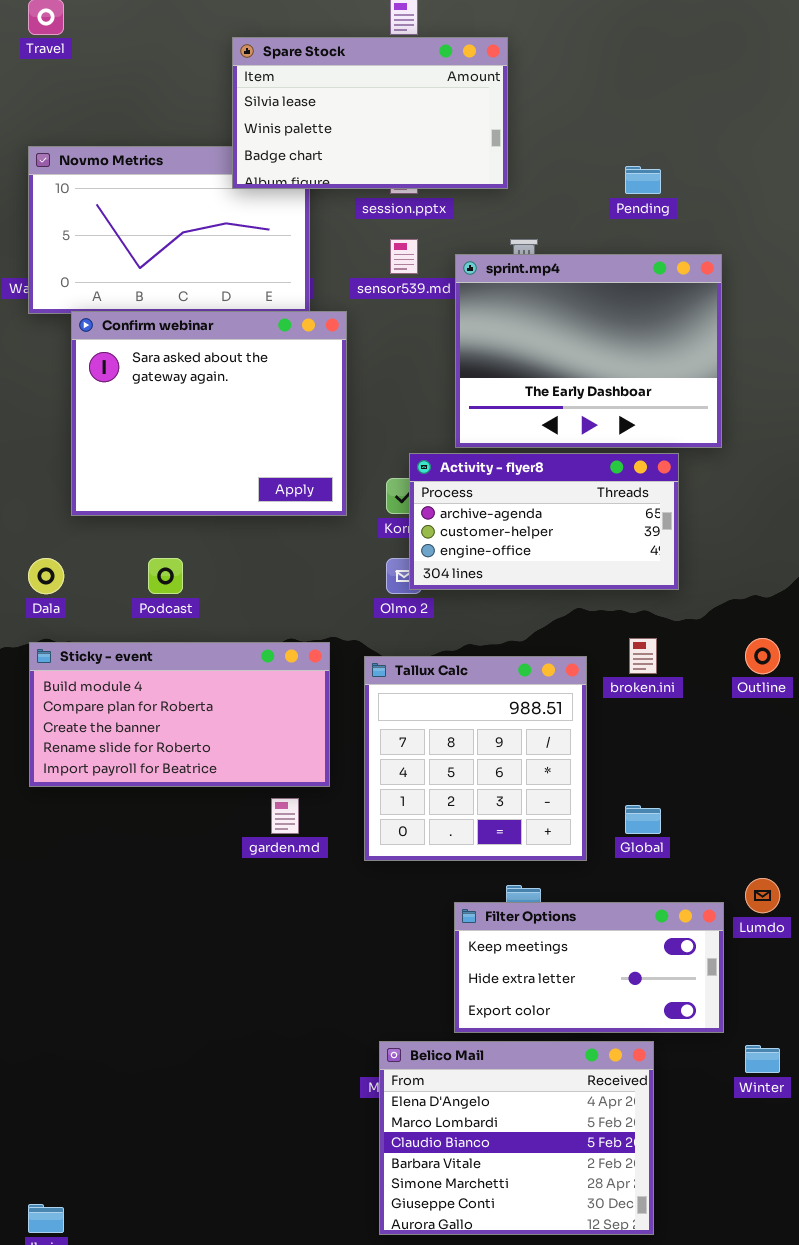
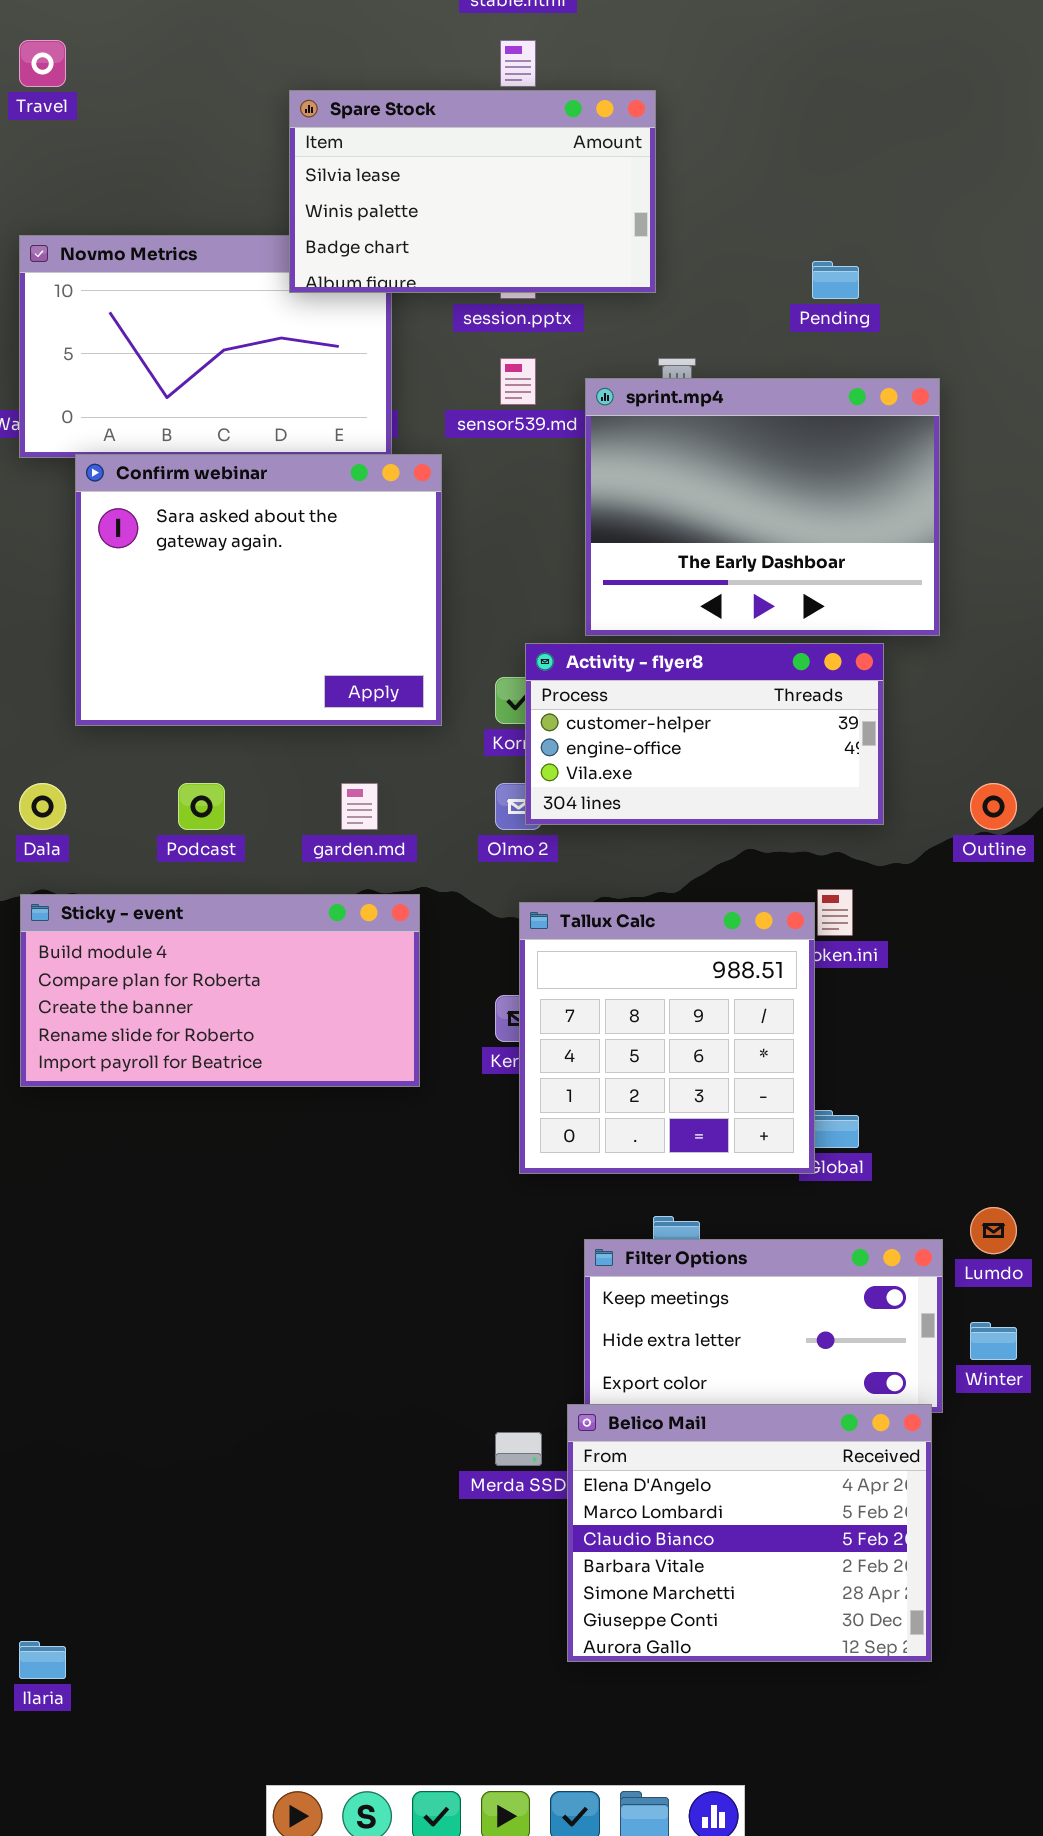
Activity - flyer8: [409,453,679,590] -> [525,643,884,825], scrolled down 1 row
Outline: [745,638,780,674] -> [970,783,1017,830], moved
Tallux Calc: [364,656,587,861] -> [519,902,815,1174], moved
garden.md: [271,798,299,834] -> [341,783,378,830], moved
Belico Mail: [379,1041,654,1235] -> [567,1404,932,1662], moved
Winter: [745,1045,780,1073] -> [970,1322,1017,1360], moved

